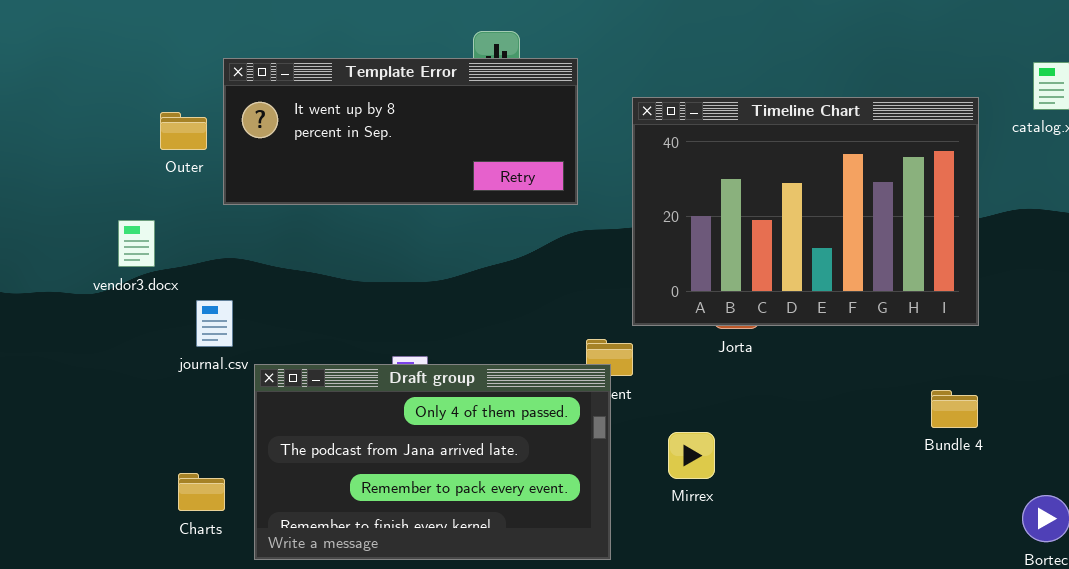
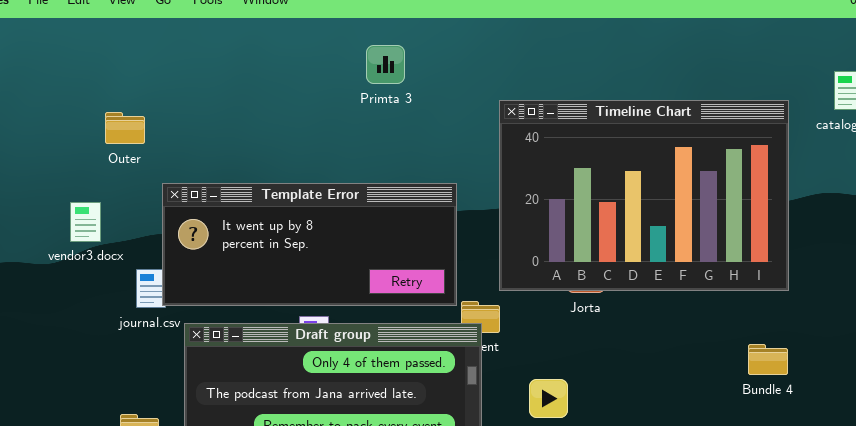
Template Error: [223,58,578,205] -> [162,183,457,306], moved

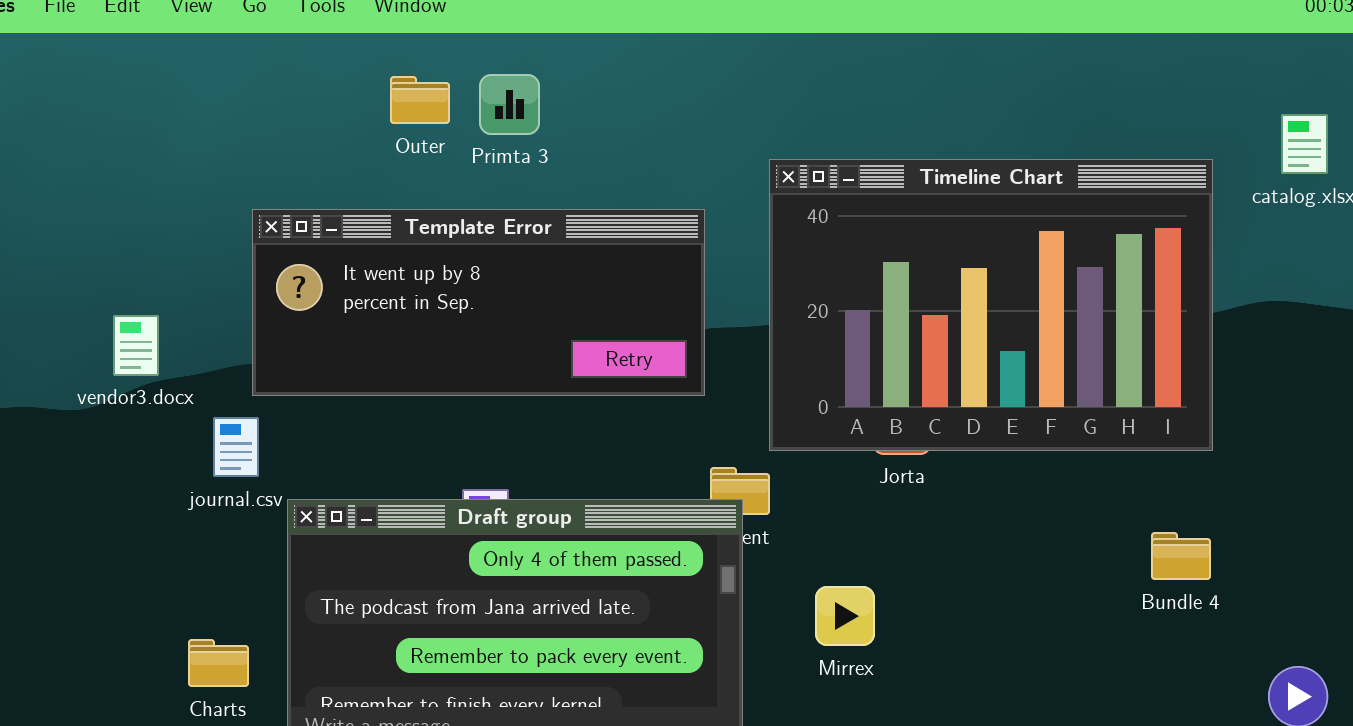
Primta 3: [366,45,405,84] -> [479,74,540,135], moved
Outer: [105,112,145,144] -> [390,76,450,124], moved
Template Error: [162,183,457,306] -> [252,209,705,396], moved

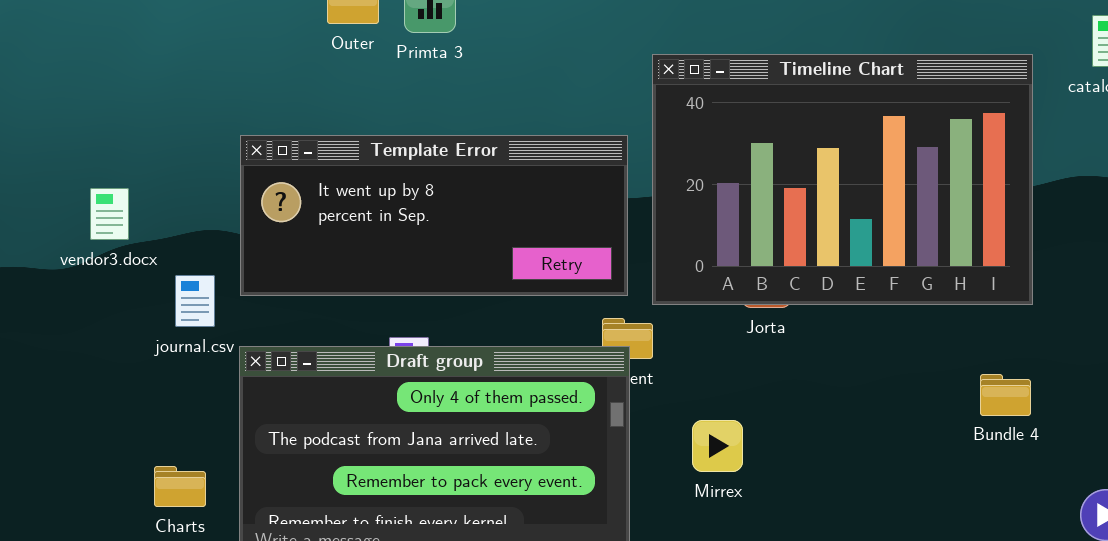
Template Error: [252,209,705,396] -> [240,135,628,296], moved

